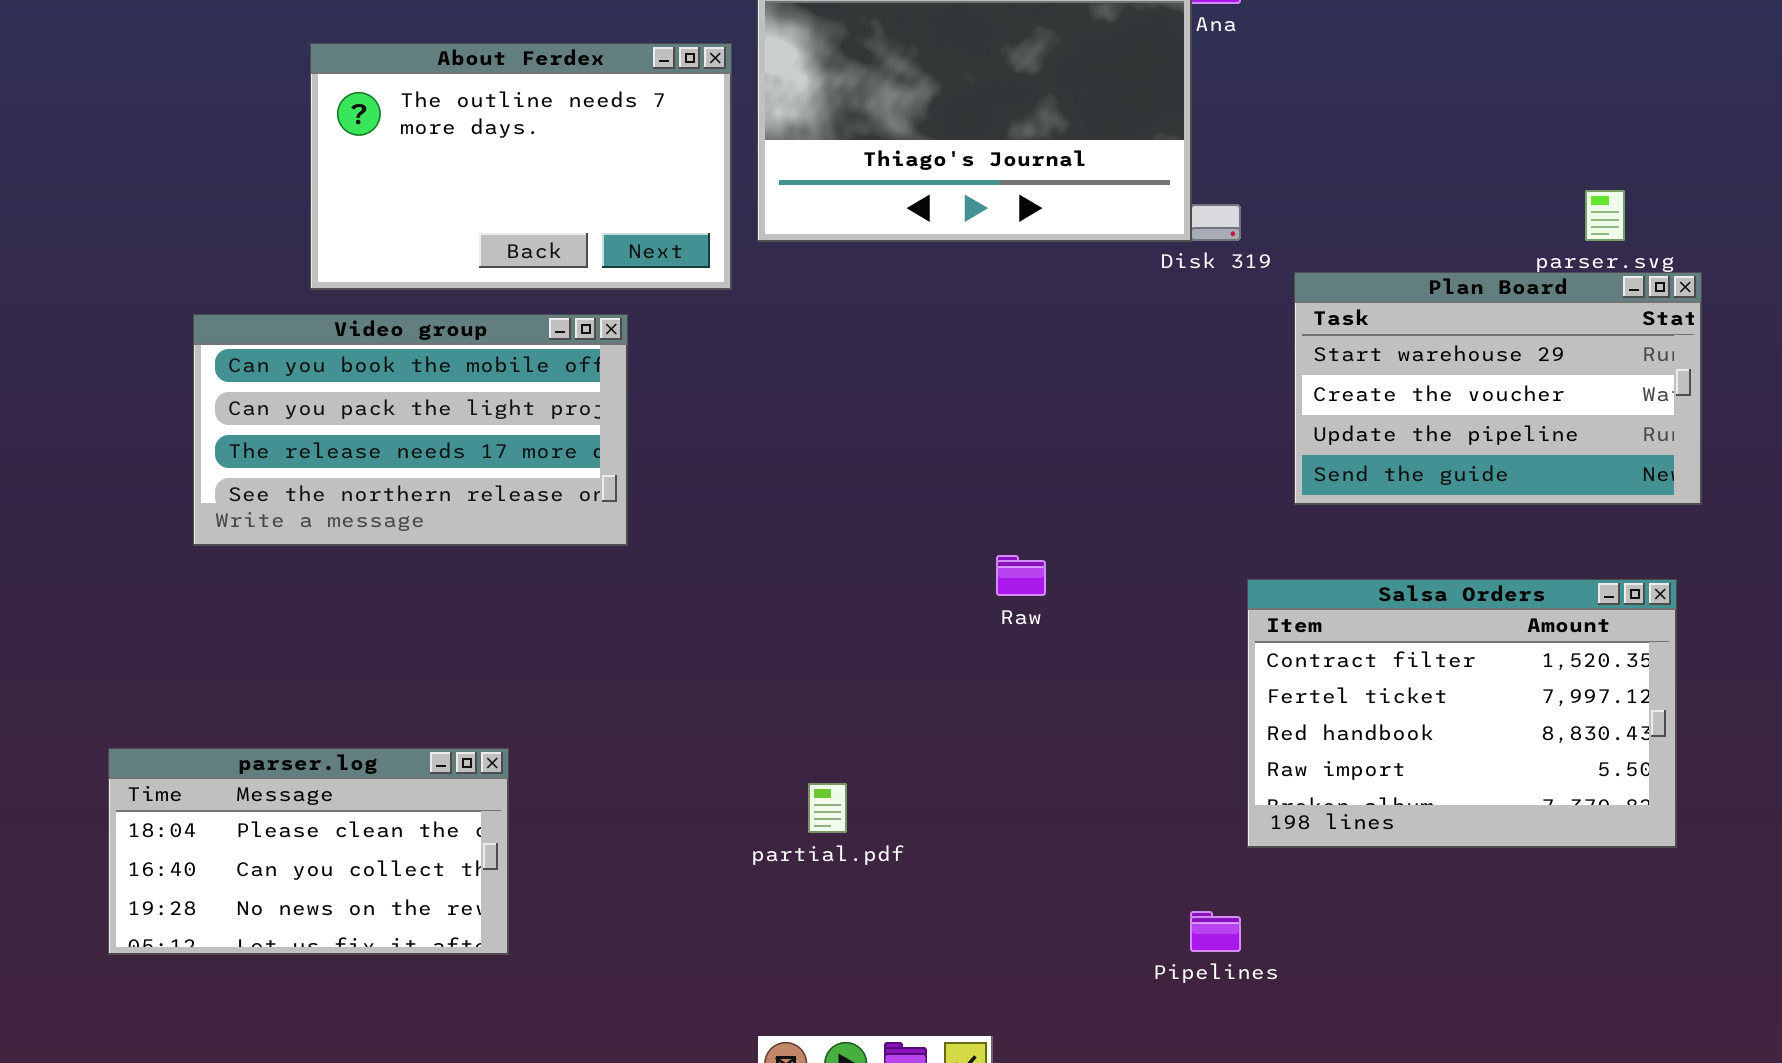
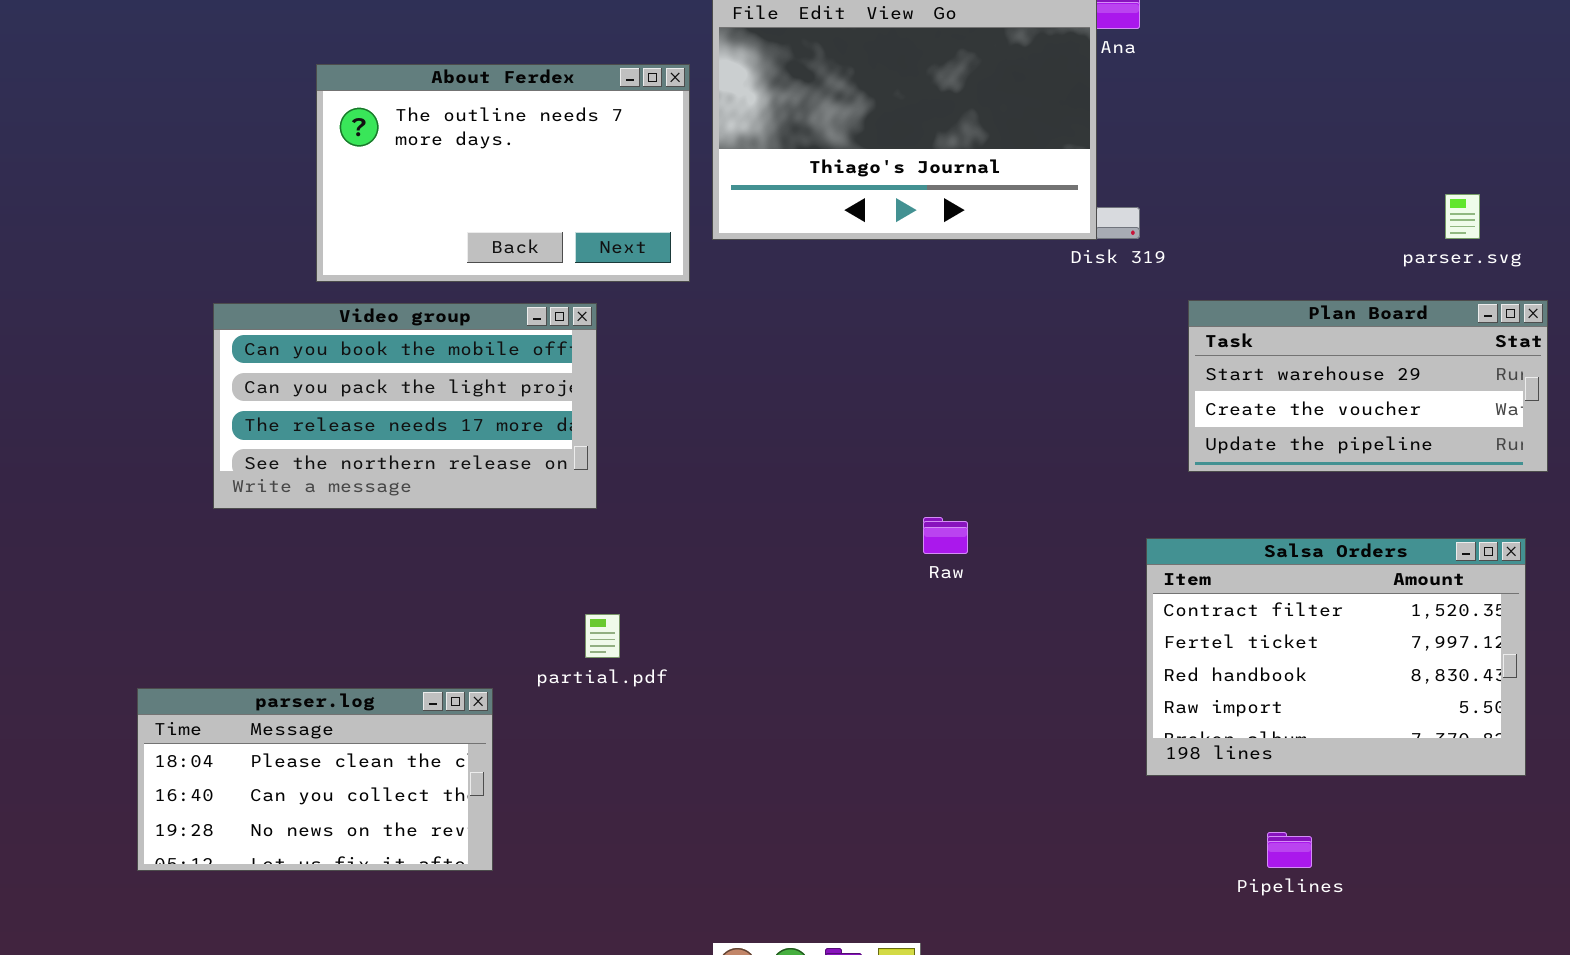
Plan Board: [1294,272,1702,505] -> [1188,300,1548,472], resized
partial.pdf: [808,783,847,833] -> [585,614,620,658], moved
Pipelines: [1190,911,1241,952] -> [1267,832,1312,868], moved

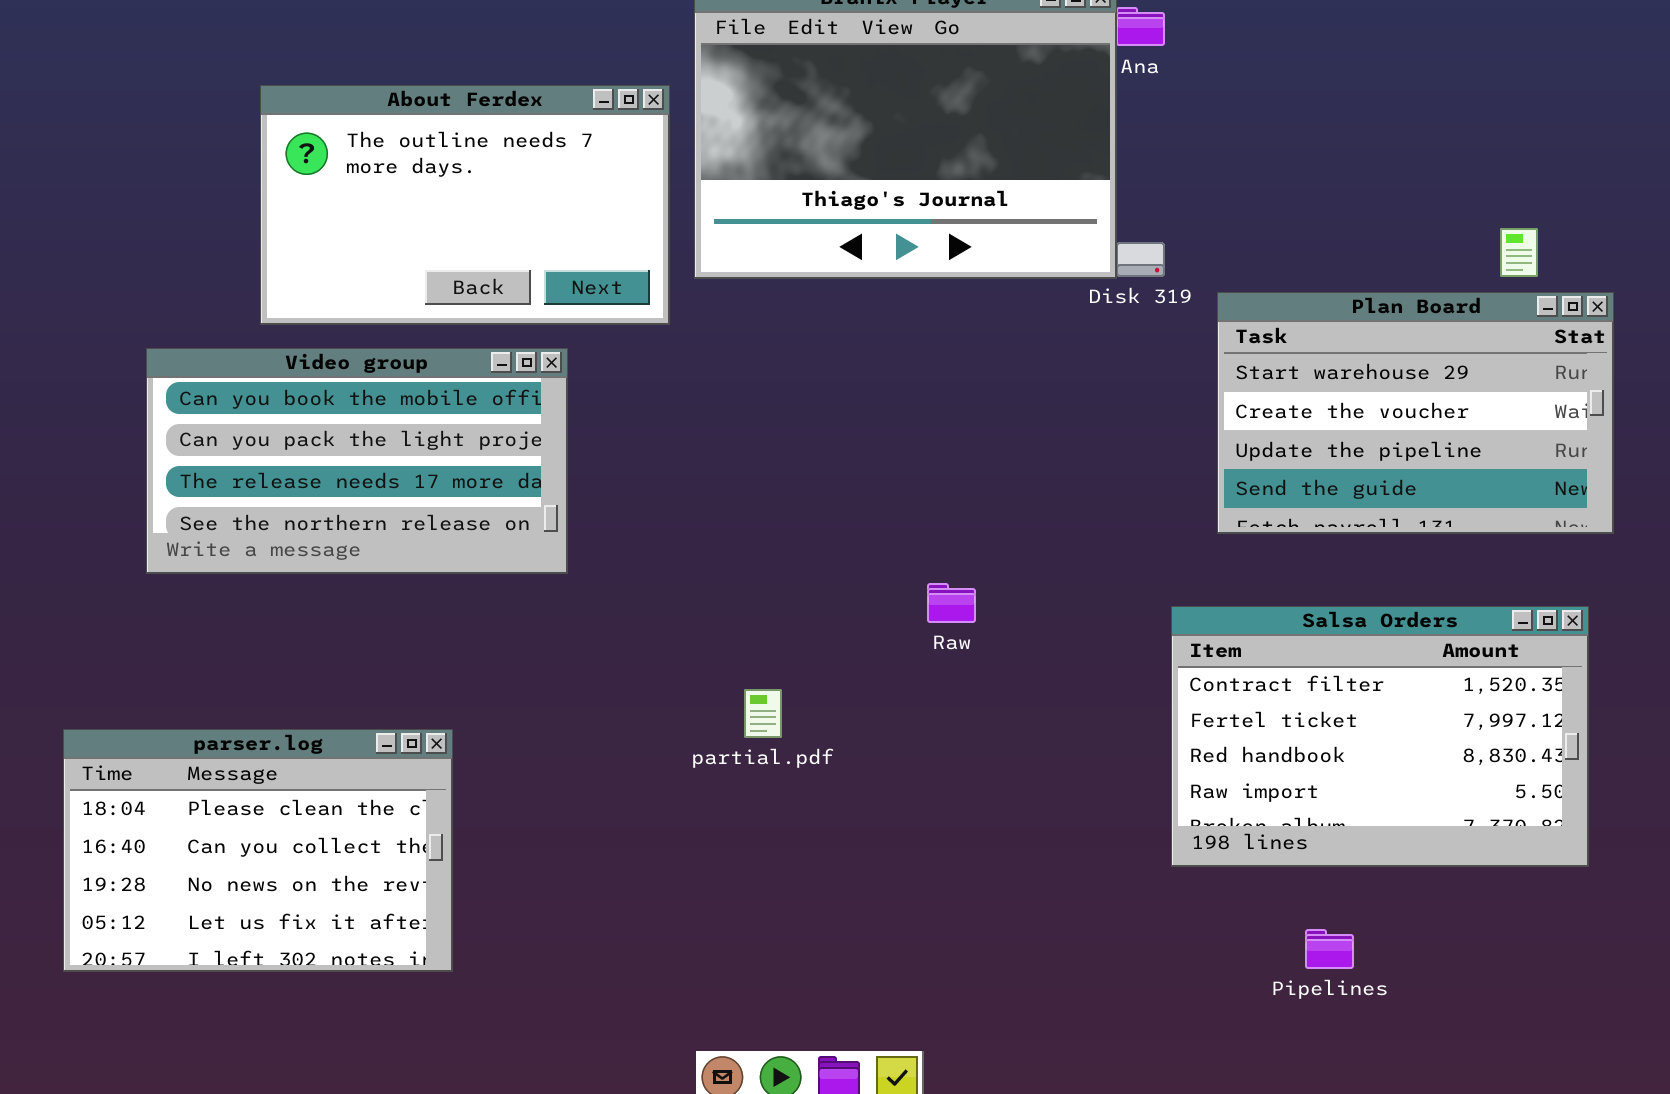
Plan Board: [1188,300,1548,472] -> [1217,292,1614,534], resized
partial.pdf: [585,614,620,658] -> [744,689,782,738], moved
parser.log: [137,688,493,871] -> [63,729,453,972], resized

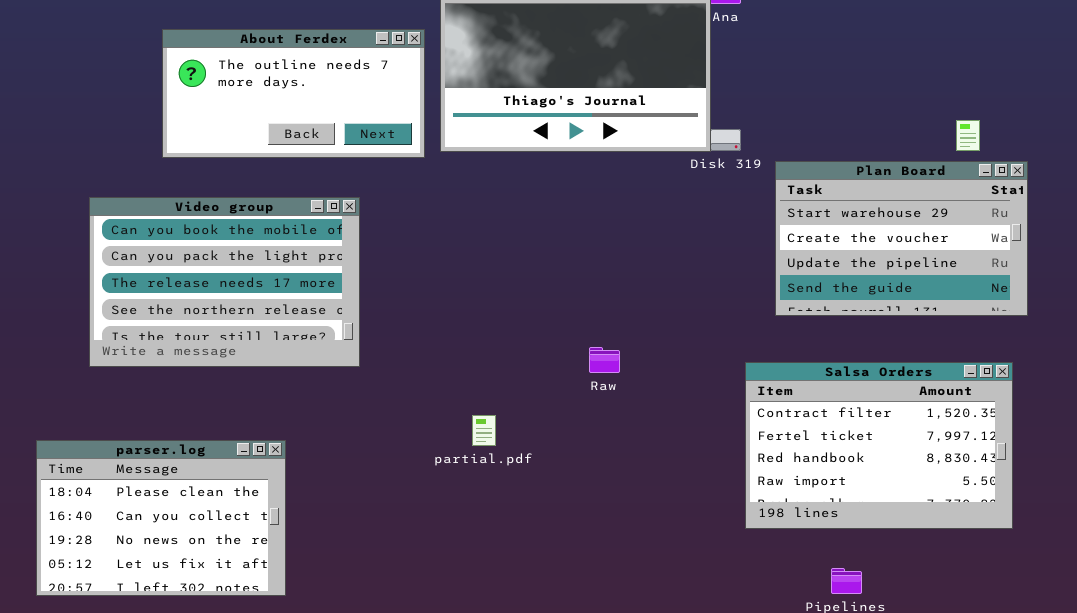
About Ferdex: [260,85,670,325] -> [162,29,425,158], resized
Video group: [146,348,568,574] -> [89,197,360,367], resized

